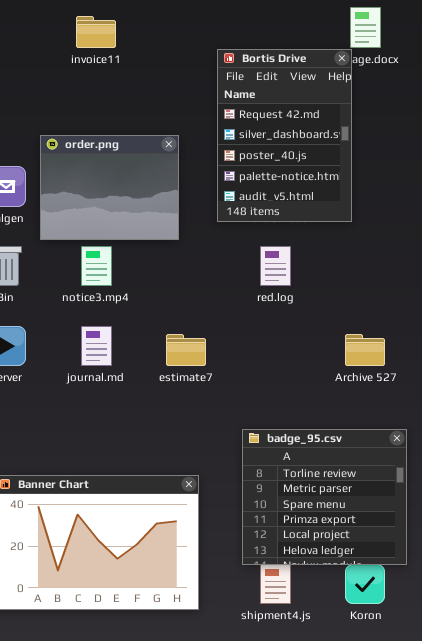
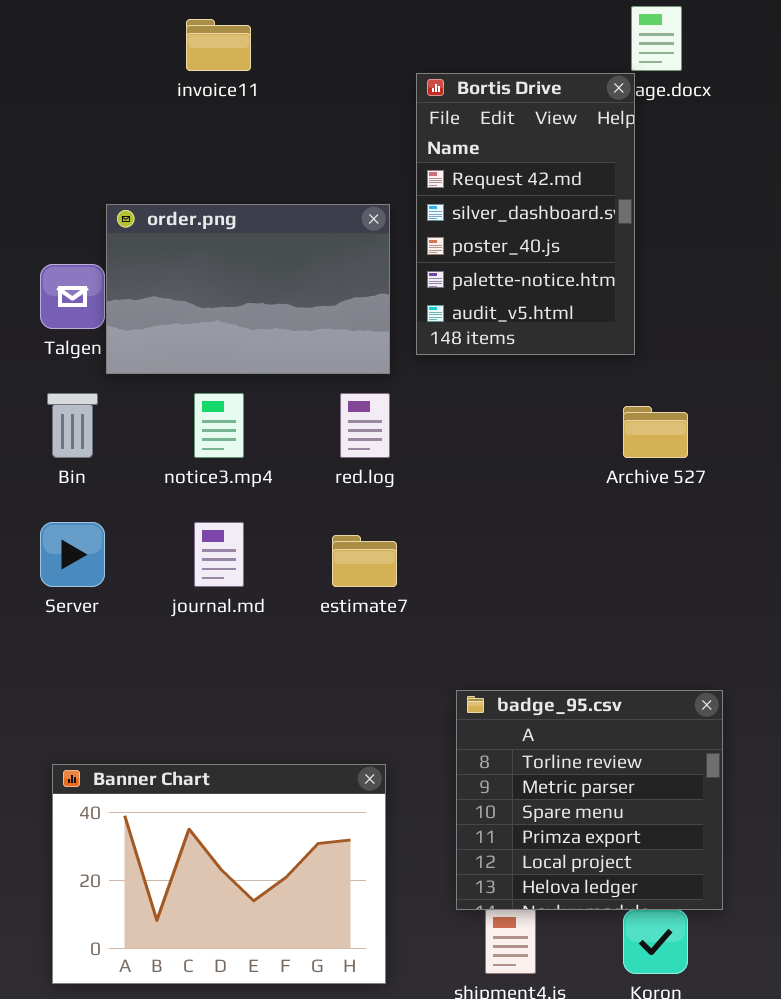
order.png: [40,135,179,240] -> [106,204,390,374], moved, resized
red.log: [260,246,291,286] -> [340,393,390,458], moved
Archive 527: [345,334,385,366] -> [623,406,688,458], moved

